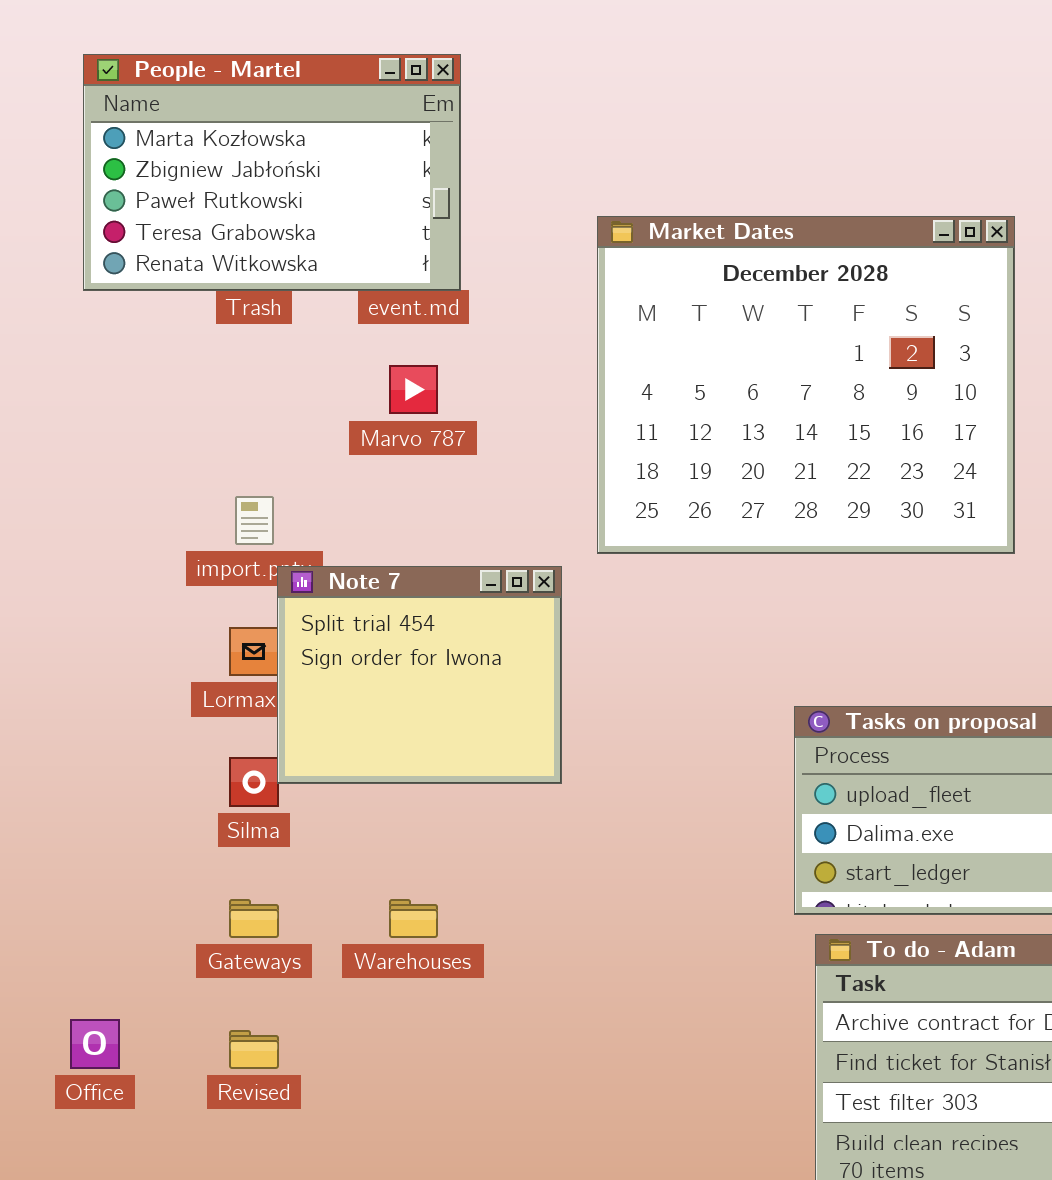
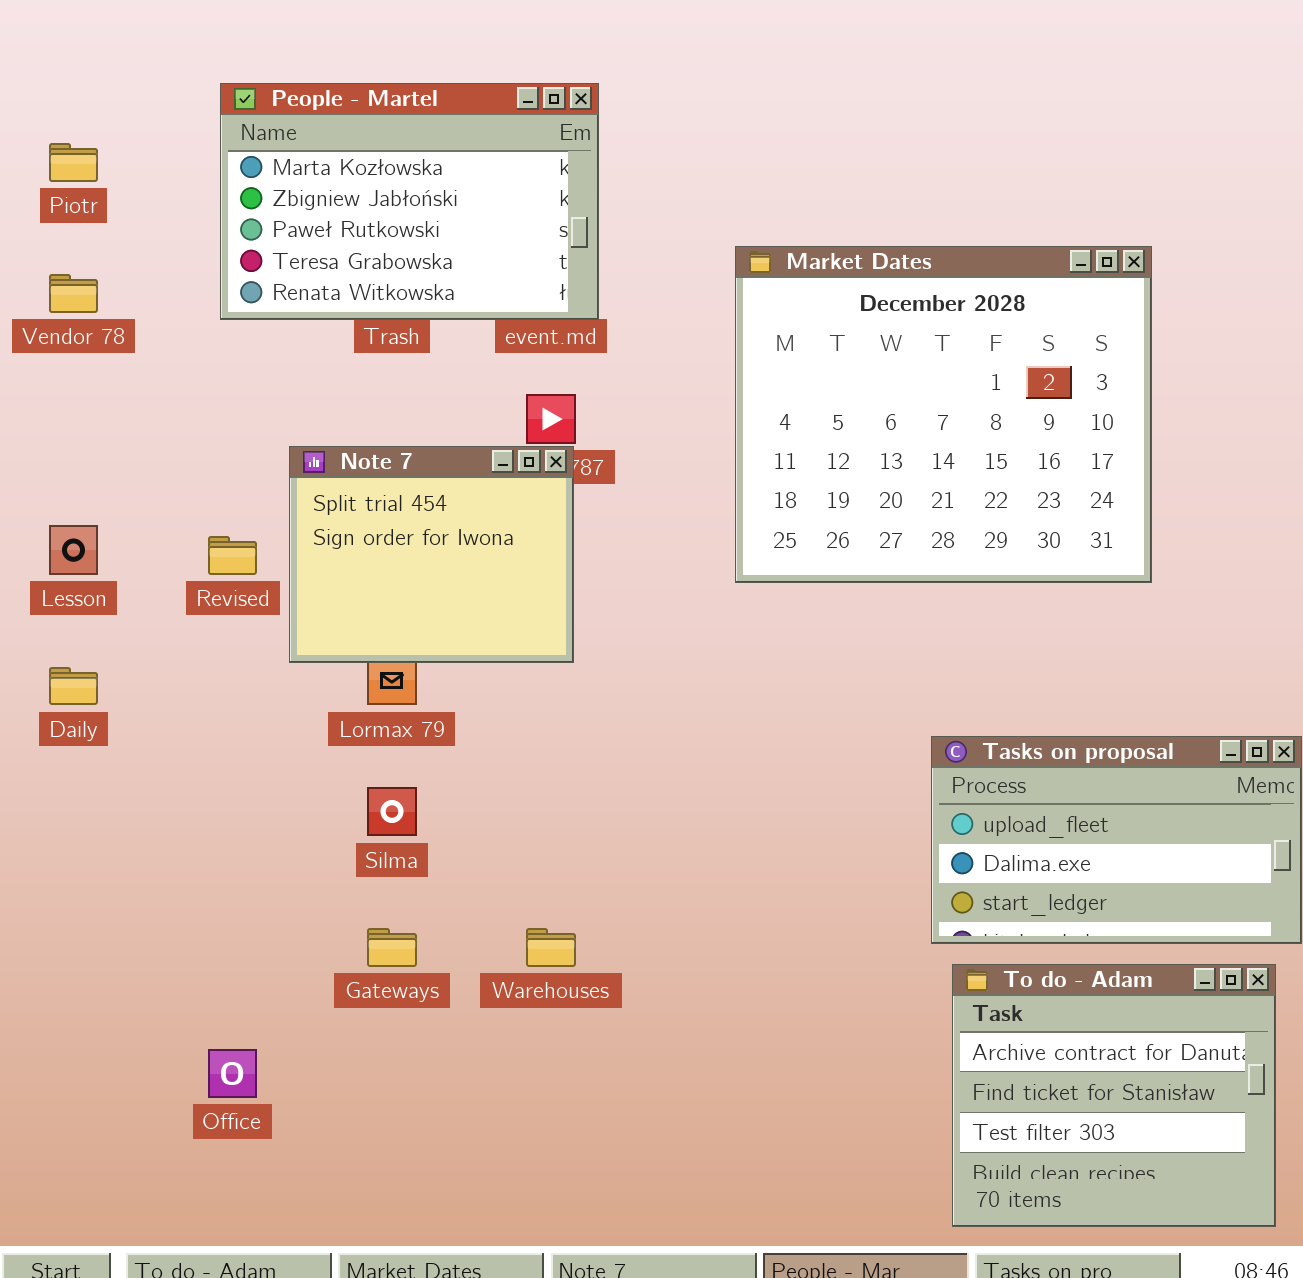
Note 7: [277,566,562,784] -> [289,446,574,663], moved
Revised: [229,1030,279,1069] -> [208,536,257,575], moved

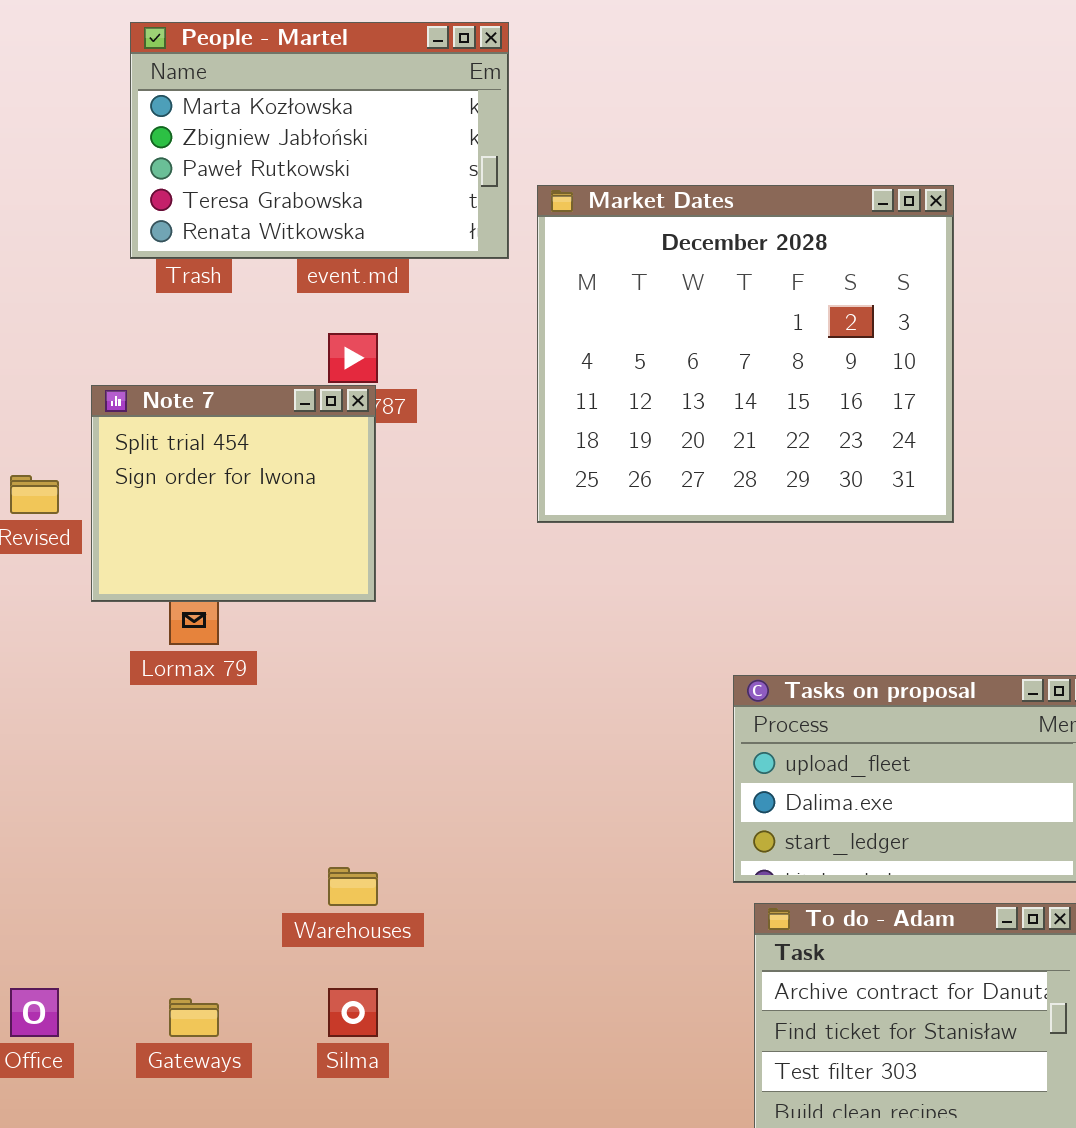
People - Martel: [220,83,599,320] -> [130,22,509,259], moved
Silma: [367,787,417,836] -> [328,988,378,1037], moved
Gateways: [367,928,417,967] -> [169,998,219,1037], moved

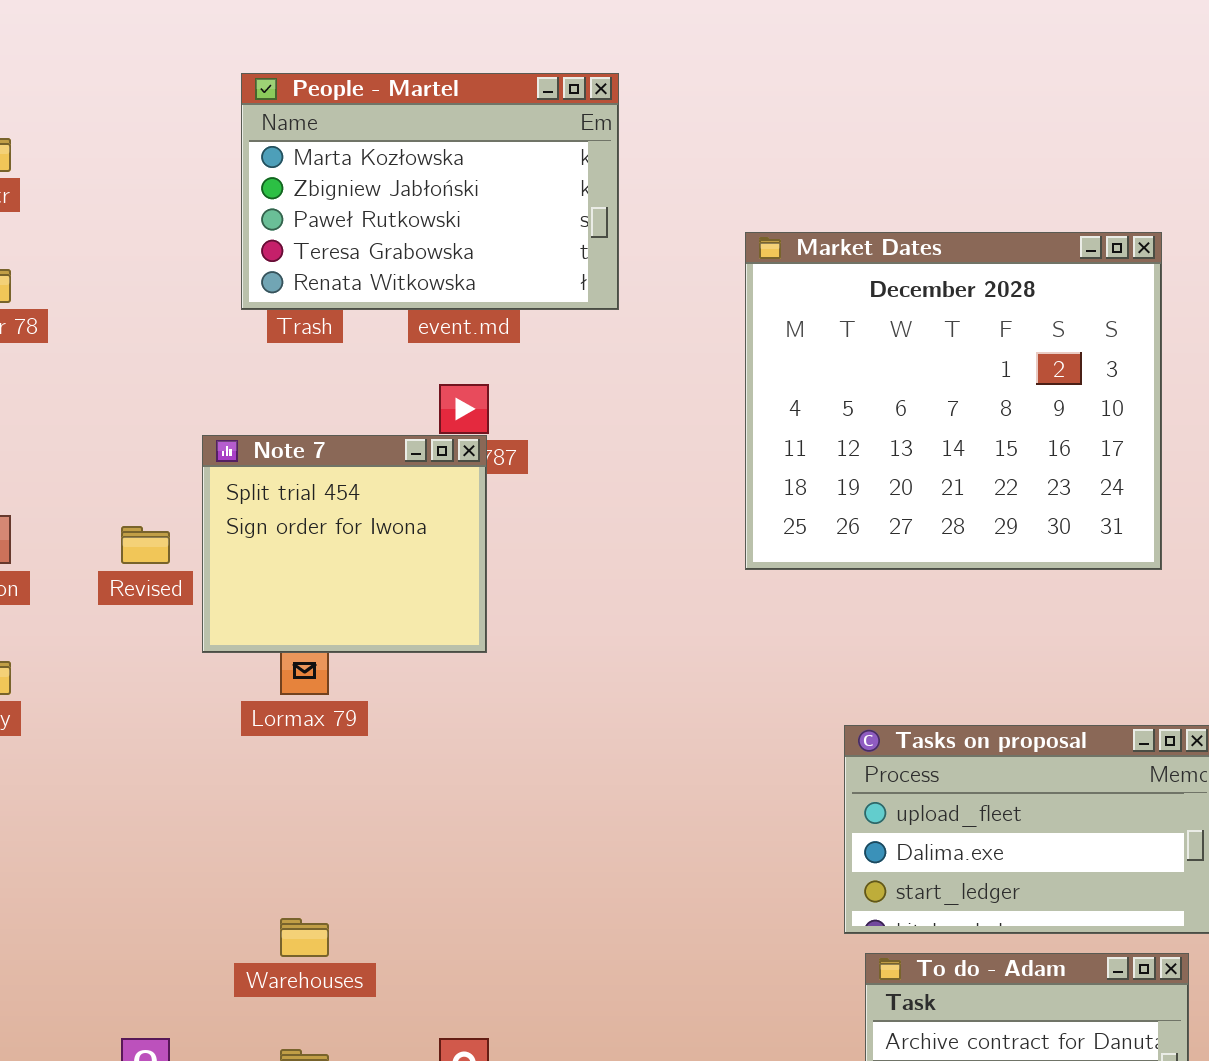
Market Dates: [537,185,954,523] -> [745,232,1162,570], moved
Warehouses: [328,867,378,906] -> [280,918,329,957], moved

